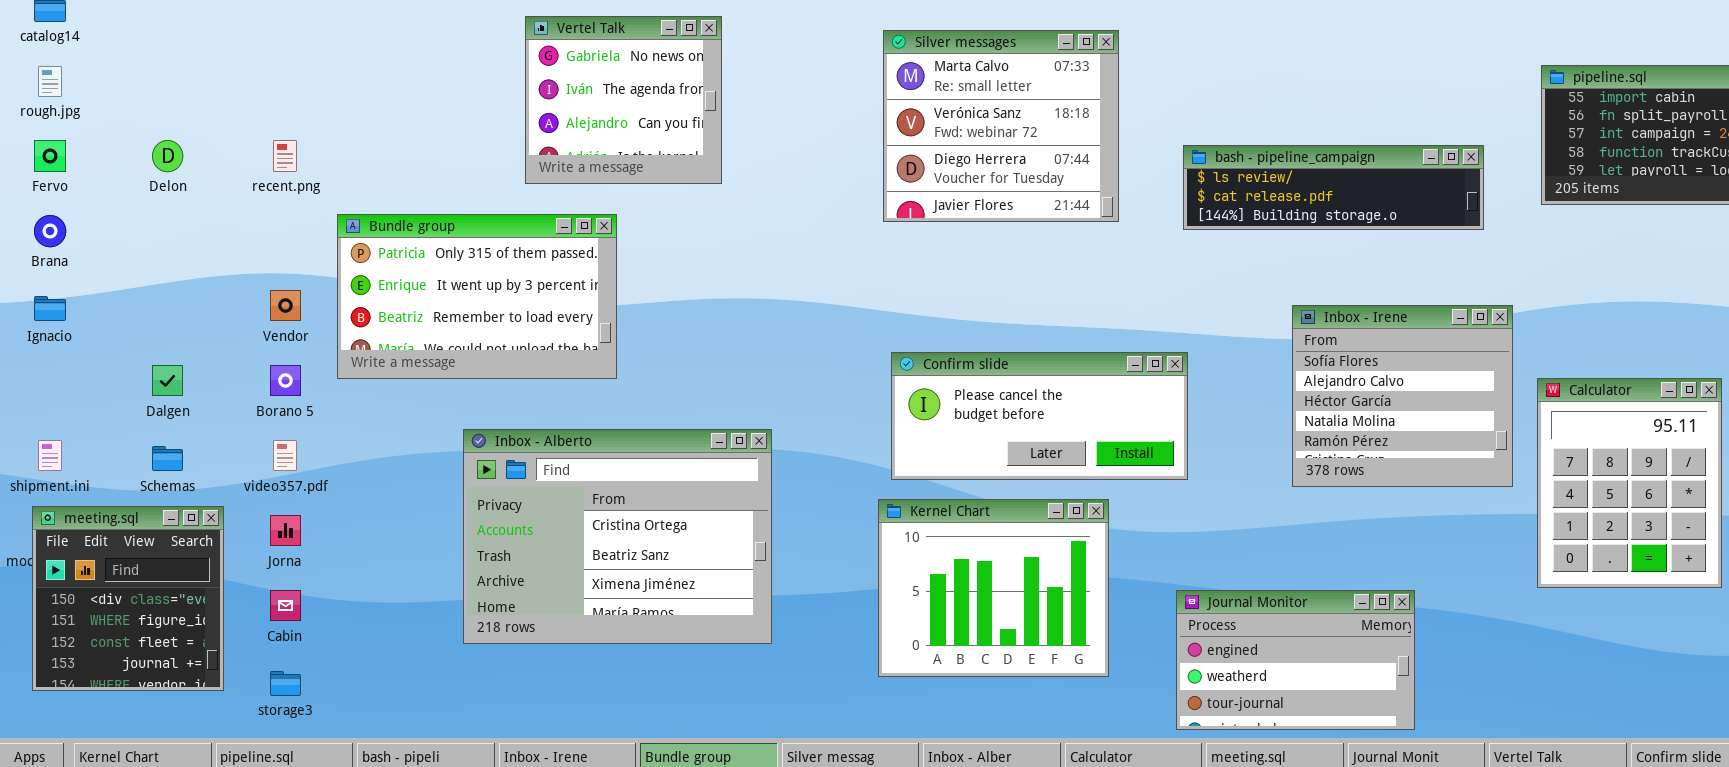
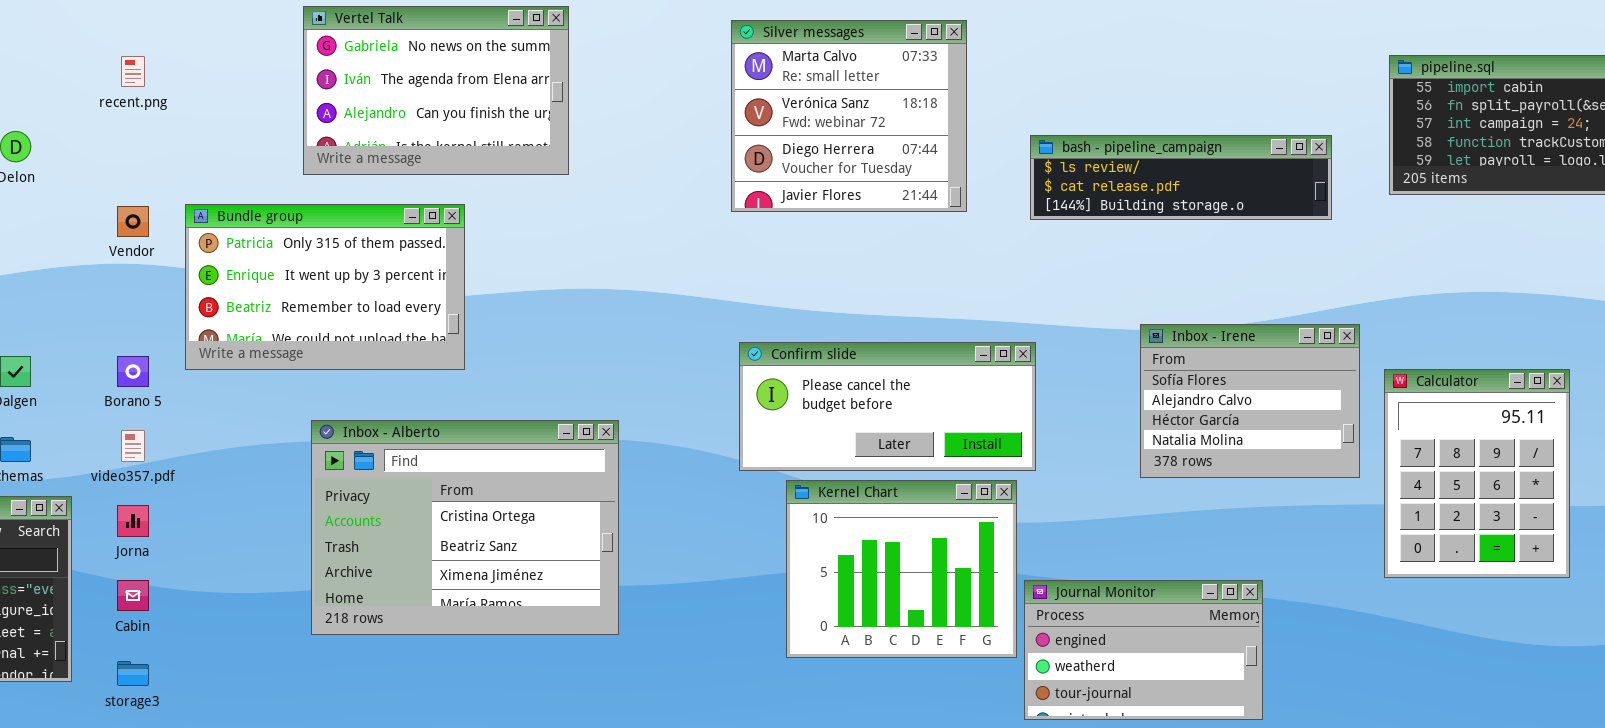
Vertel Talk: [525,16,722,184] -> [303,6,569,175], resized
recent.png: [273,140,297,172] -> [121,56,145,87], moved
Vendor: [270,290,301,321] -> [117,206,149,237], moved
Inbox - Irene: [1292,305,1513,487] -> [1140,324,1360,478], resized
Kernel Chart: [878,499,1109,677] -> [786,480,1017,658], moved

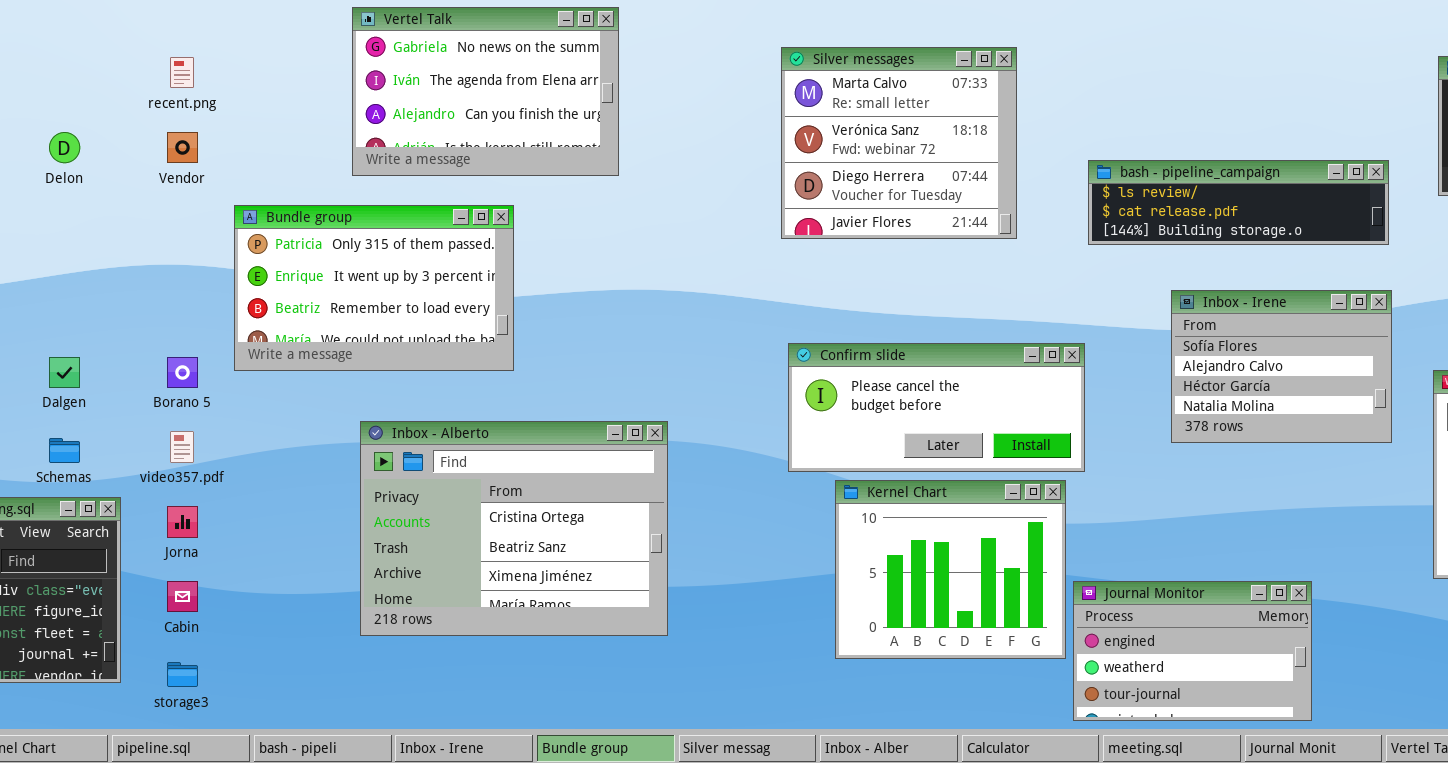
Silver messages: [731,20,967,212] -> [781,47,1017,239], moved
bash - pipeline_campaign: [1030,135,1332,220] -> [1088,160,1389,245], moved
Vendor: [117,206,149,237] -> [167,132,198,163], moved
Inbox - Irene: [1140,324,1360,478] -> [1171,290,1392,443], moved

